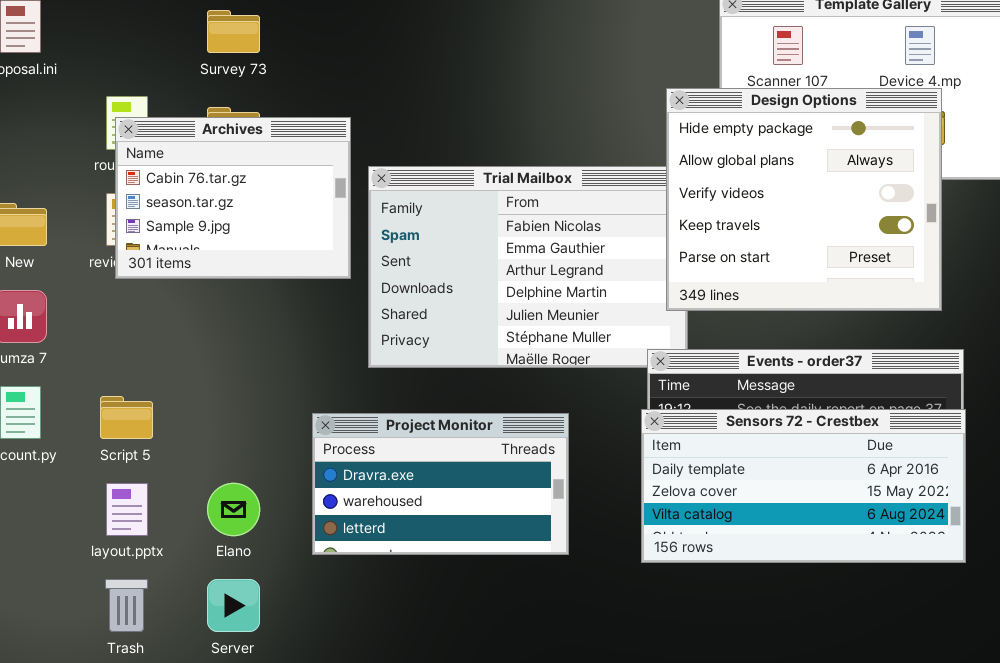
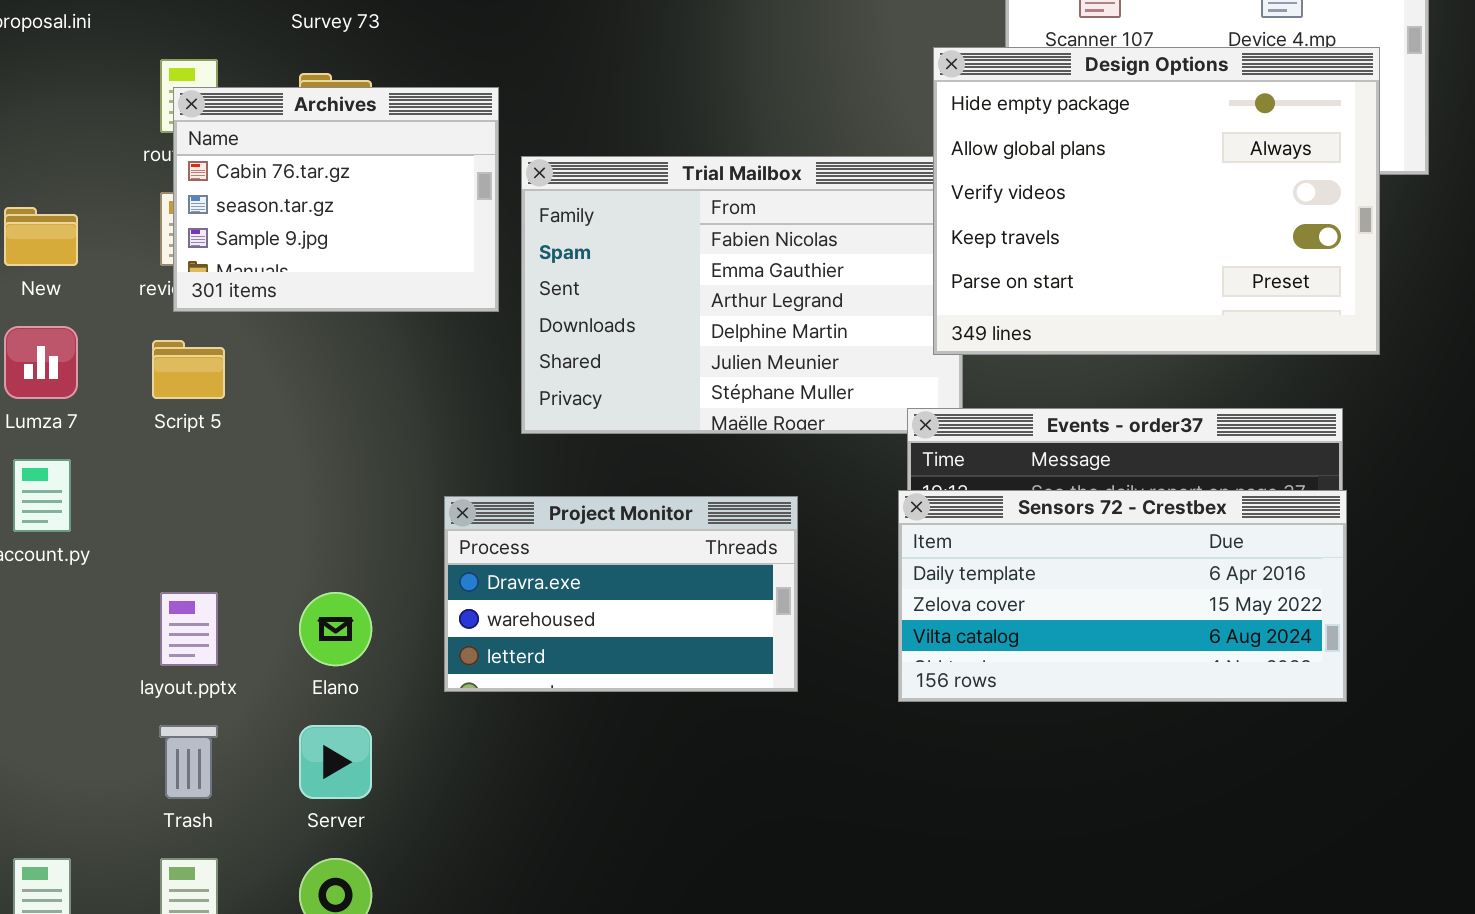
Design Options: [666,88,942,311] -> [933,47,1380,355], resized
Script 5: [100,396,153,439] -> [152,340,225,399], moved

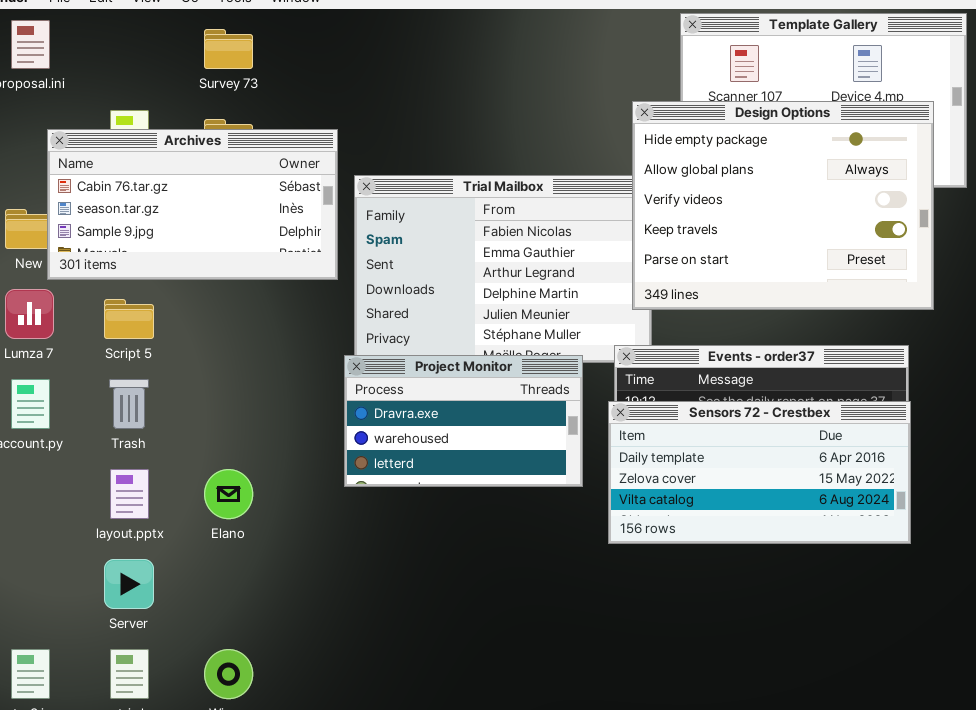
Archives: [173,87,499,312] -> [47,129,338,280], resized
Project Monitor: [444,496,798,692] -> [344,355,583,487], moved
Trash: [159,725,218,799] -> [109,379,149,429], moved
Server: [299,725,372,799] -> [104,559,154,609], moved

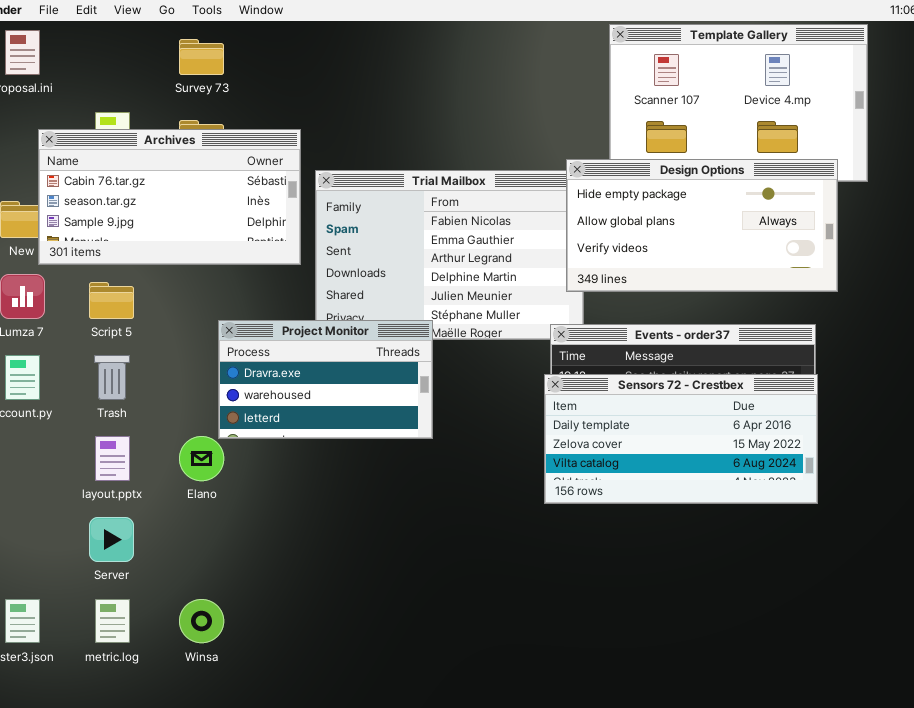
Design Options: [632,101,934,310] -> [566,159,838,292], resized
Project Monitor: [344,355,583,487] -> [218,320,433,439], moved

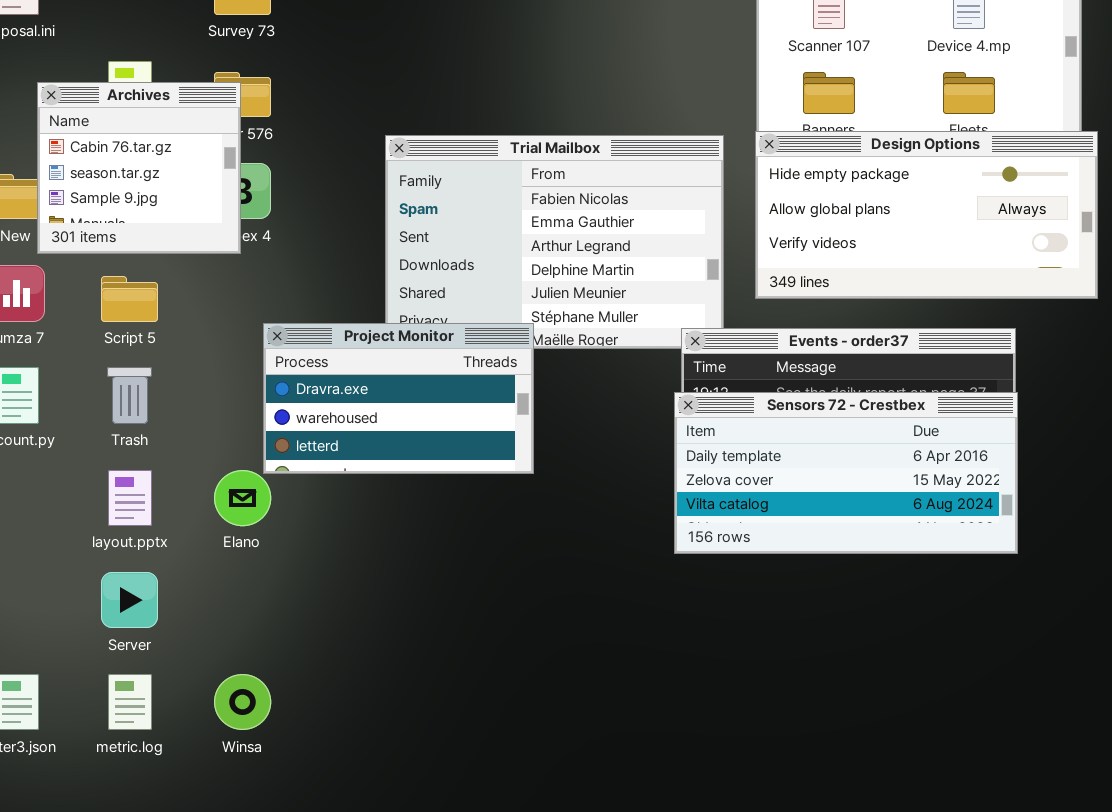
Archives: [38,129,301,265] -> [37,82,241,254], resized
Design Options: [566,159,838,292] -> [755,131,1098,299], moved

